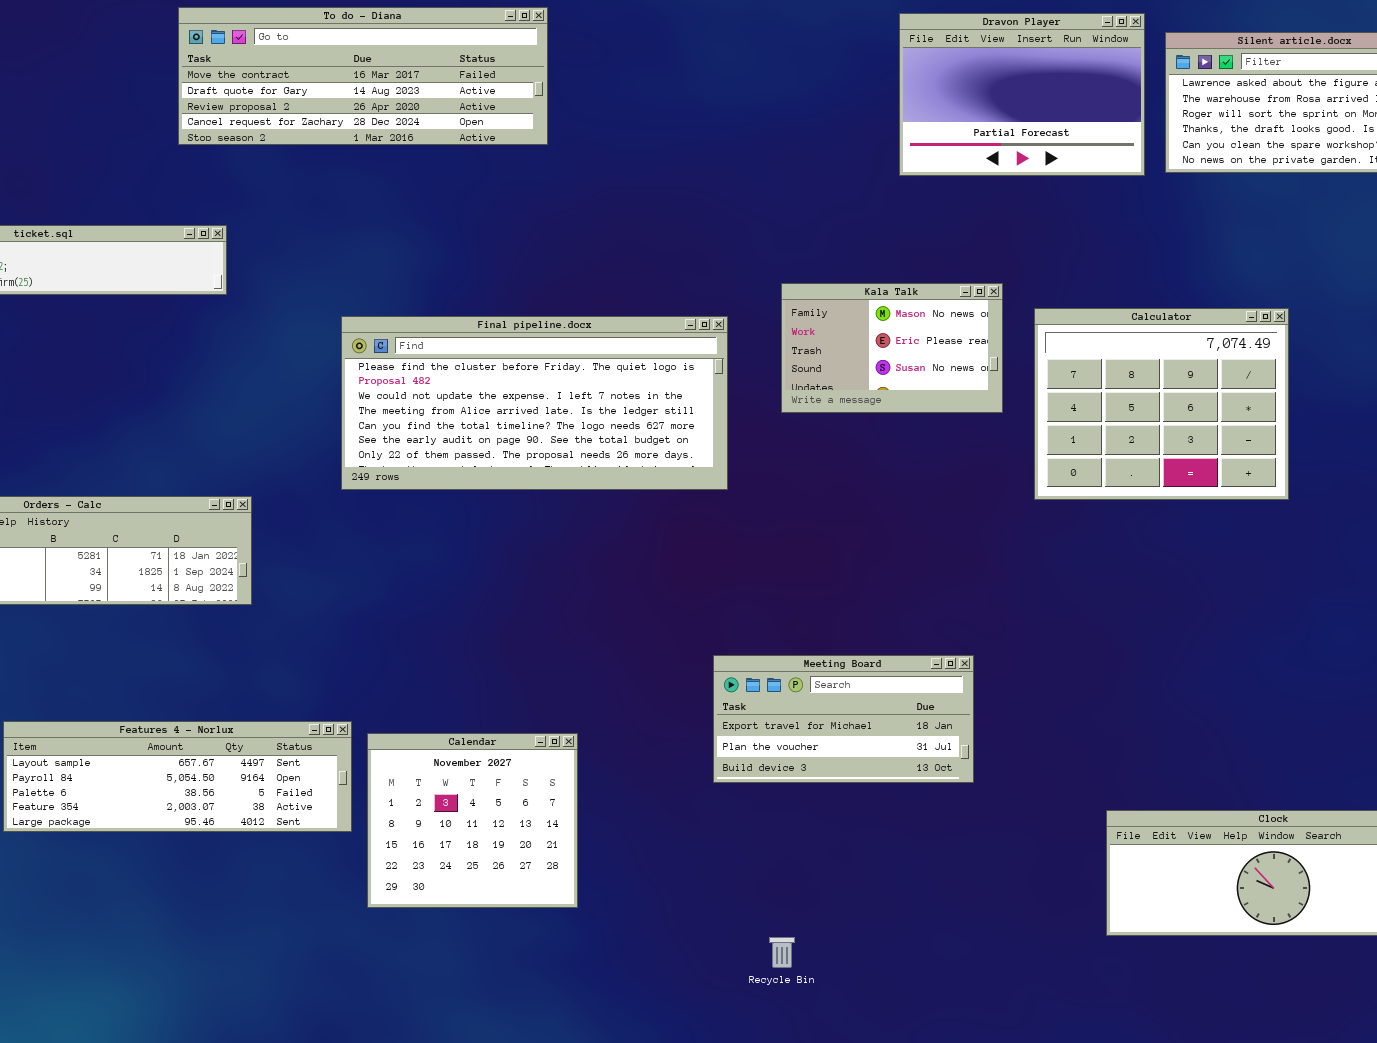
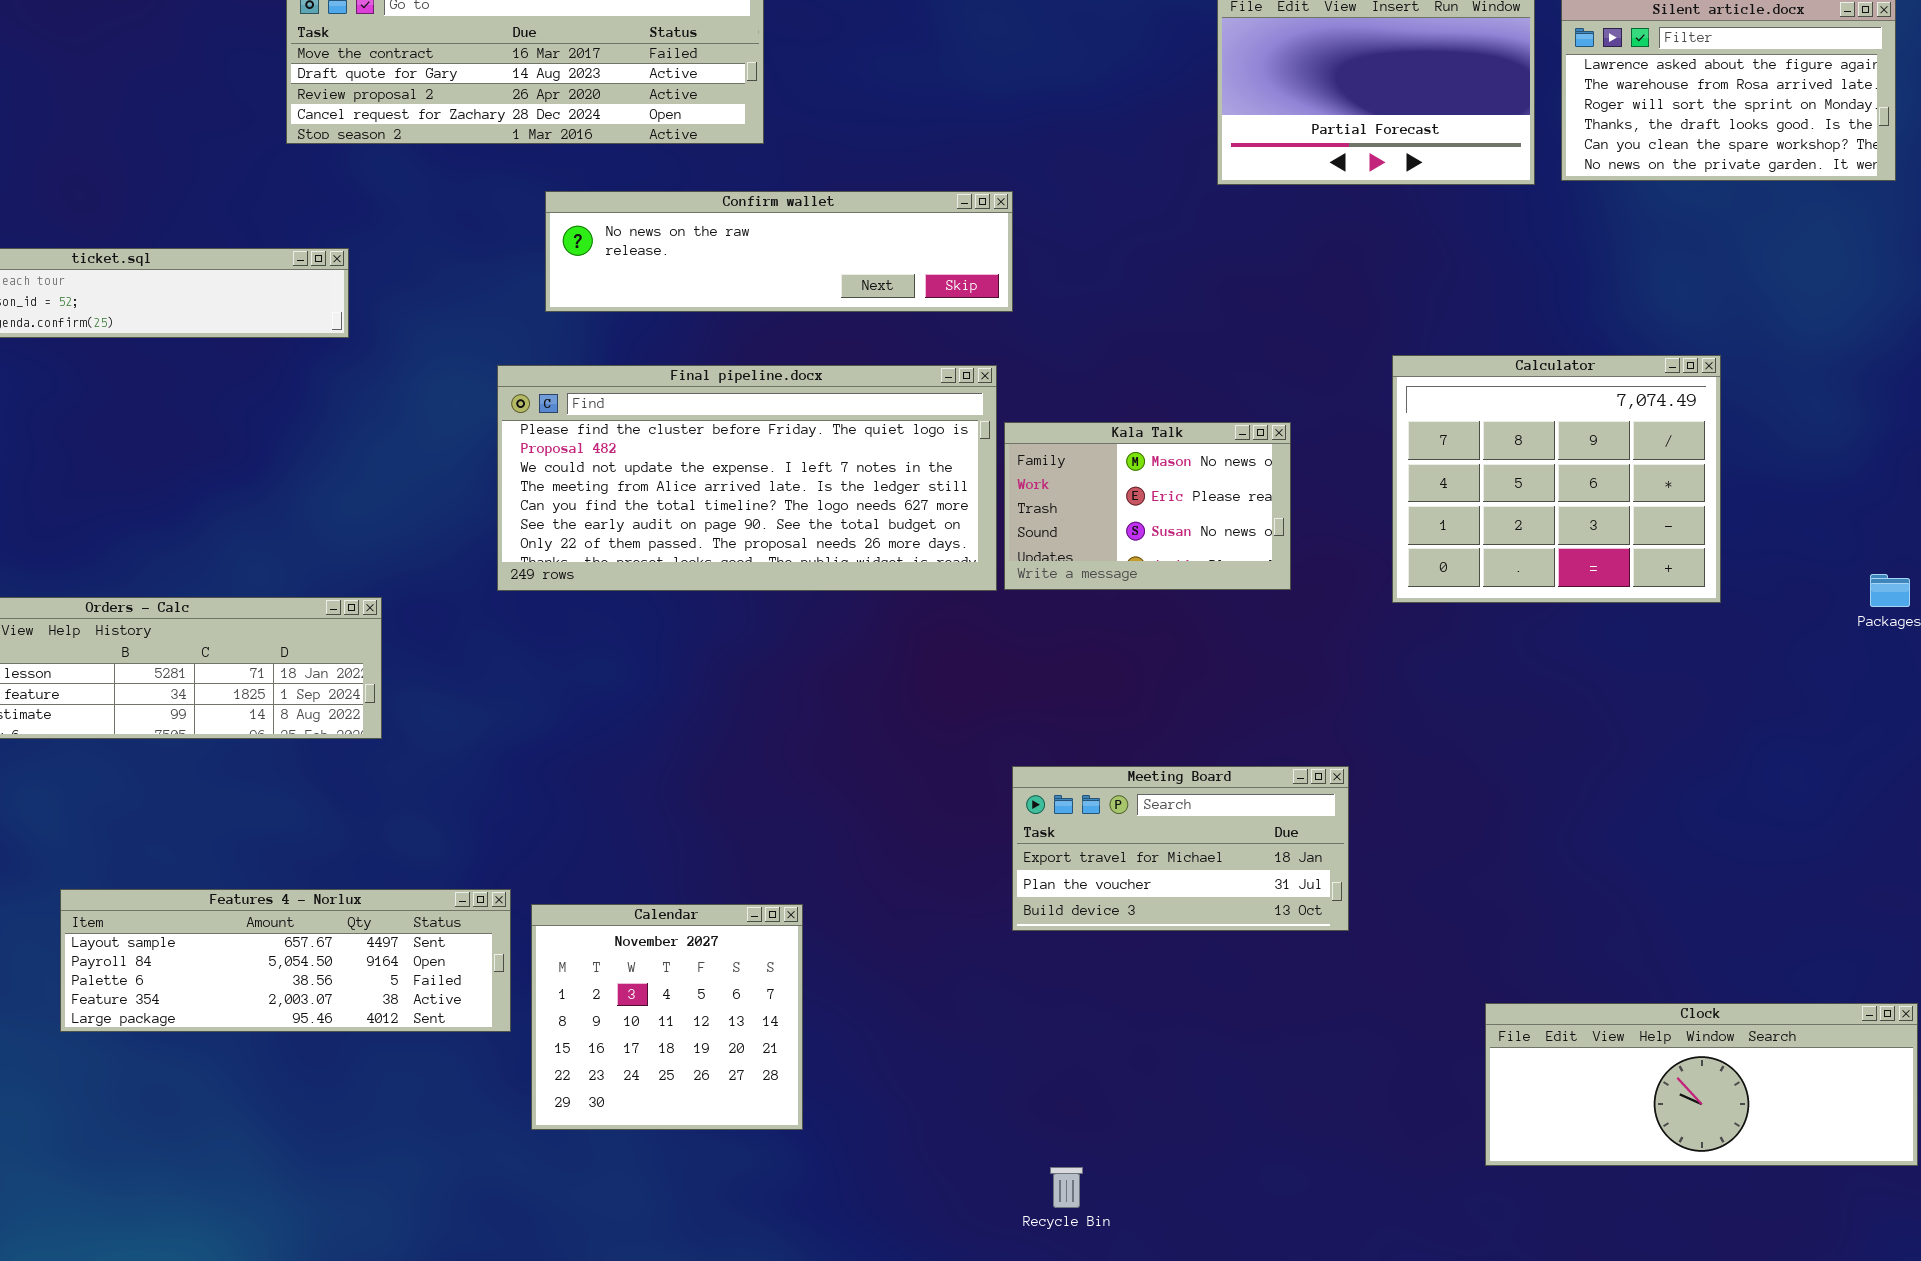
Confirm wallet: none -> [545,191,1013,312], opened
Kala Talk: [781,283,1003,413] -> [1004,422,1291,590], moved
Meeting Board: [713,655,974,783] -> [1012,766,1349,931], moved

